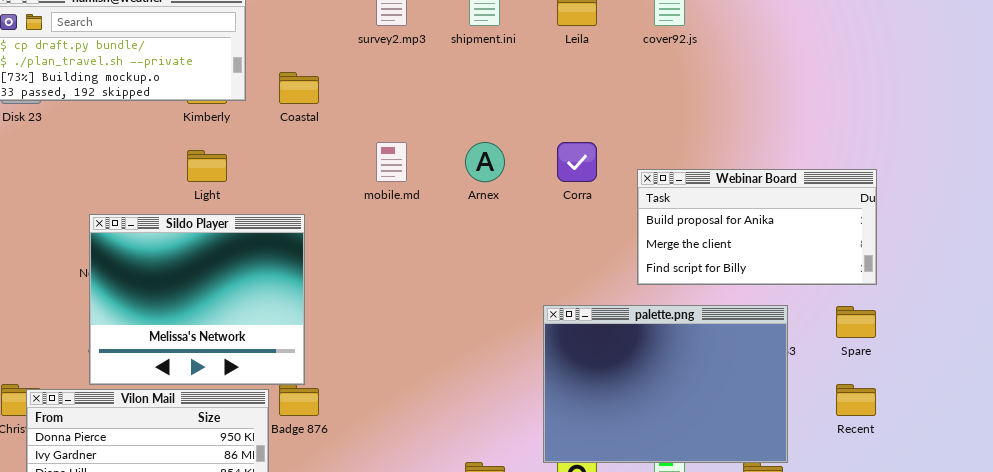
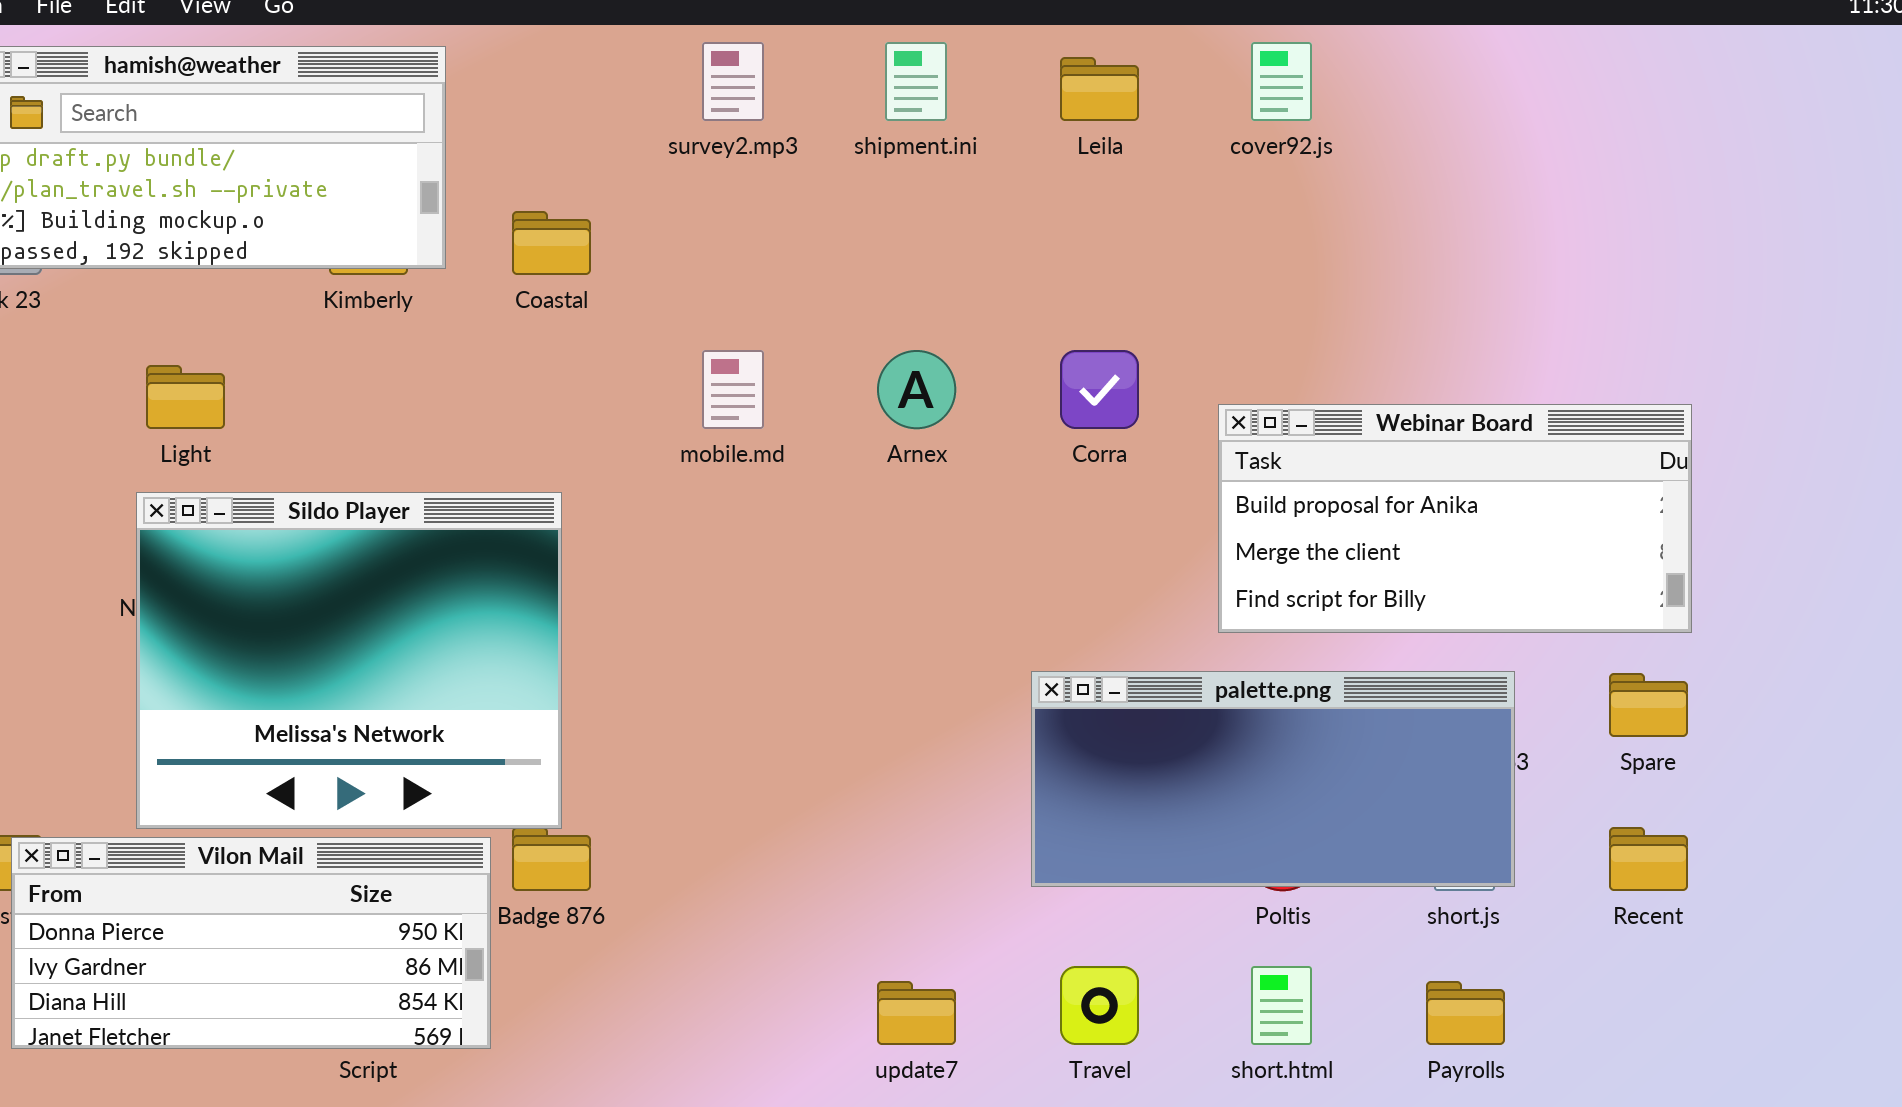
Light: [187,150,227,182] -> [146,365,225,429], moved
palette.png: [543,305,788,463] -> [1031,671,1515,887], resized

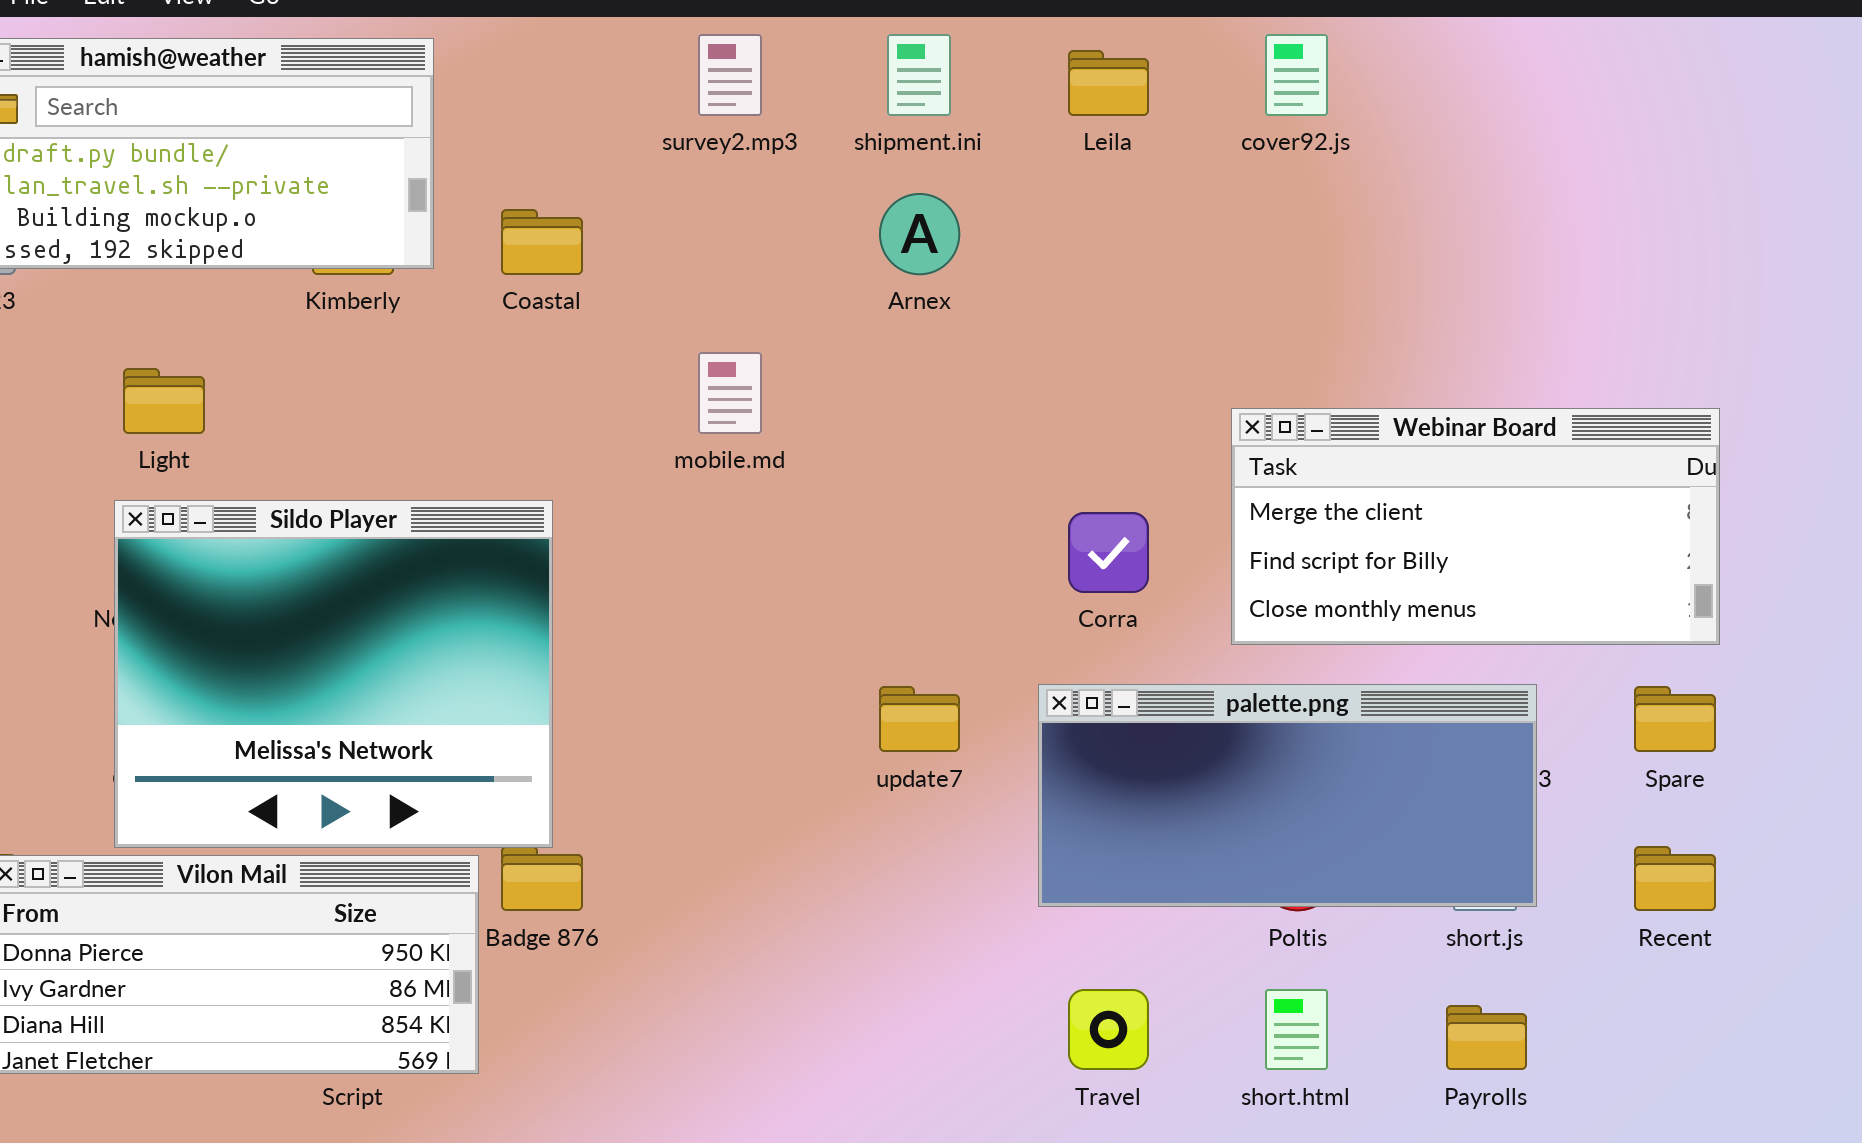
Arnex: [877,350,956,429] -> [879,193,960,275], moved
Corra: [1060,350,1139,429] -> [1068,512,1149,593], moved
Webinar Board: [1218,404,1692,633] -> [1231,408,1720,645], scrolled down 1 row
update7: [877,981,956,1045] -> [879,686,960,752], moved

